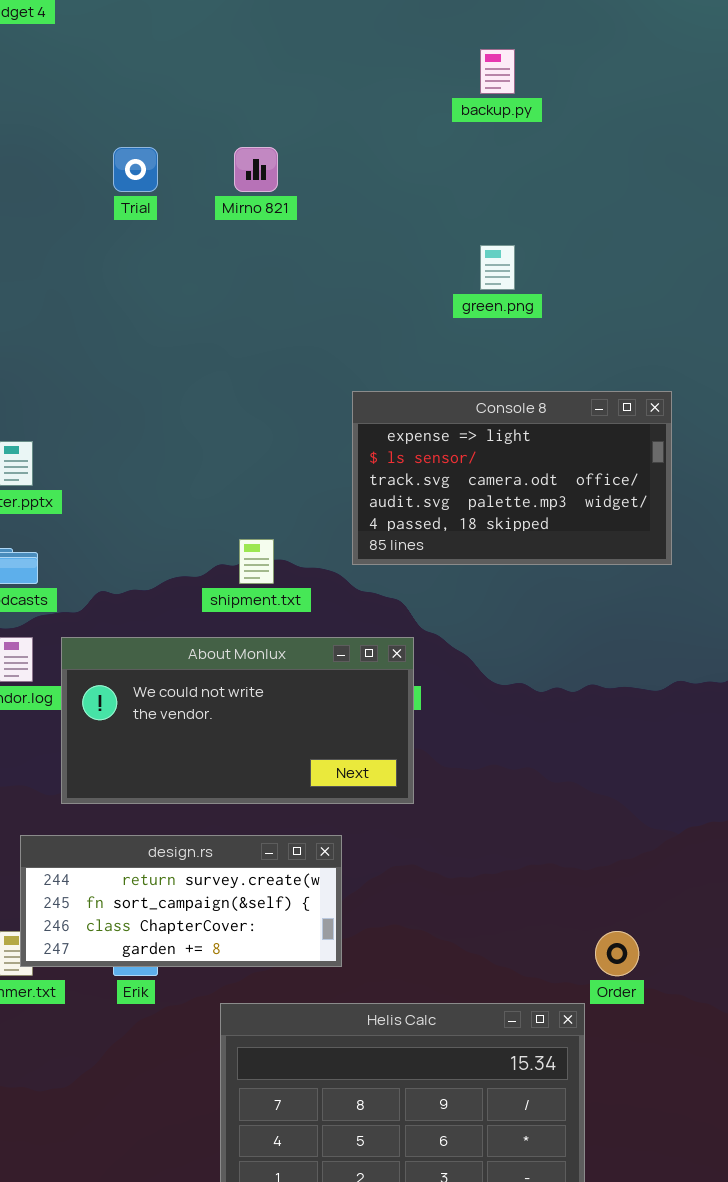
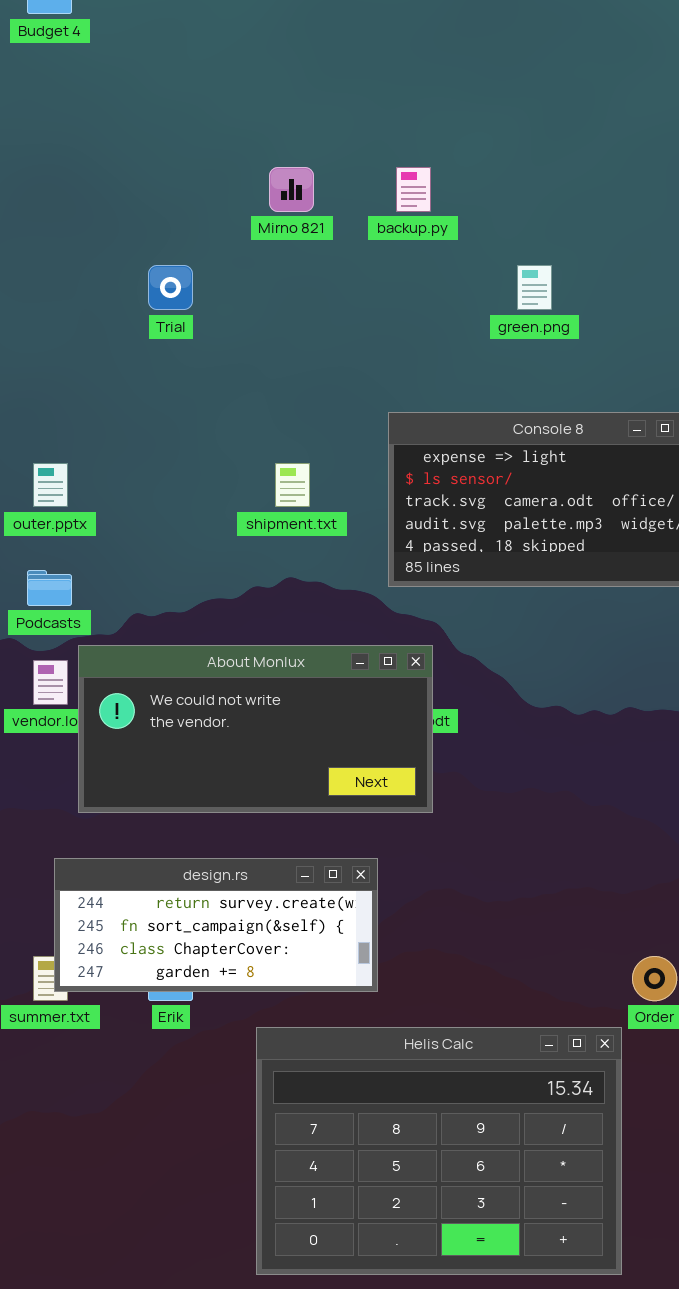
backup.py: [480,49,515,94] -> [396,167,431,212], moved
Trial: [113,147,158,192] -> [148,265,193,310], moved
shipment.txt: [239,539,274,584] -> [275,463,310,507], moved
About Monlux: [61,637,414,804] -> [78,645,433,813], moved

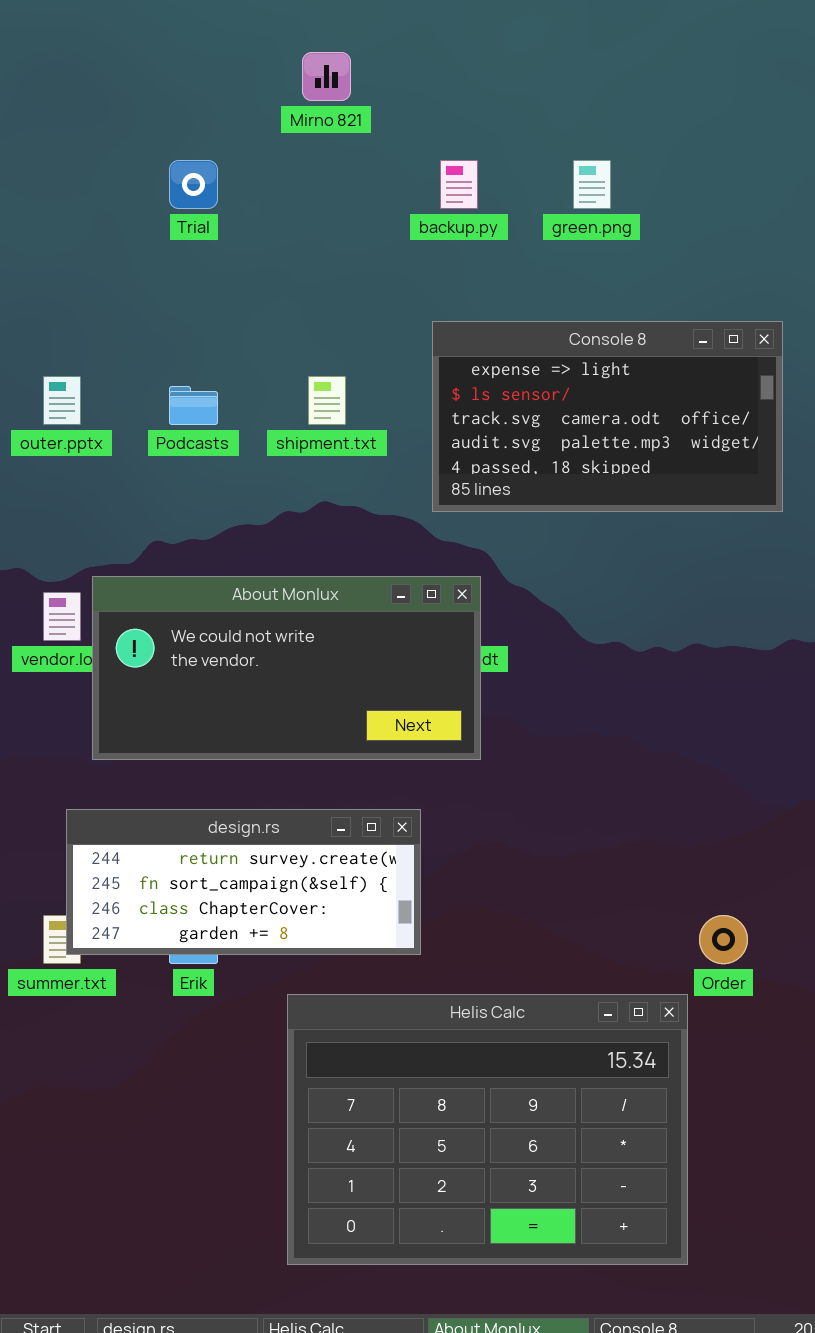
backup.py: [396,167,431,212] -> [440,160,478,209], moved
Podcasts: [27,570,72,606] -> [169,386,218,425], moved

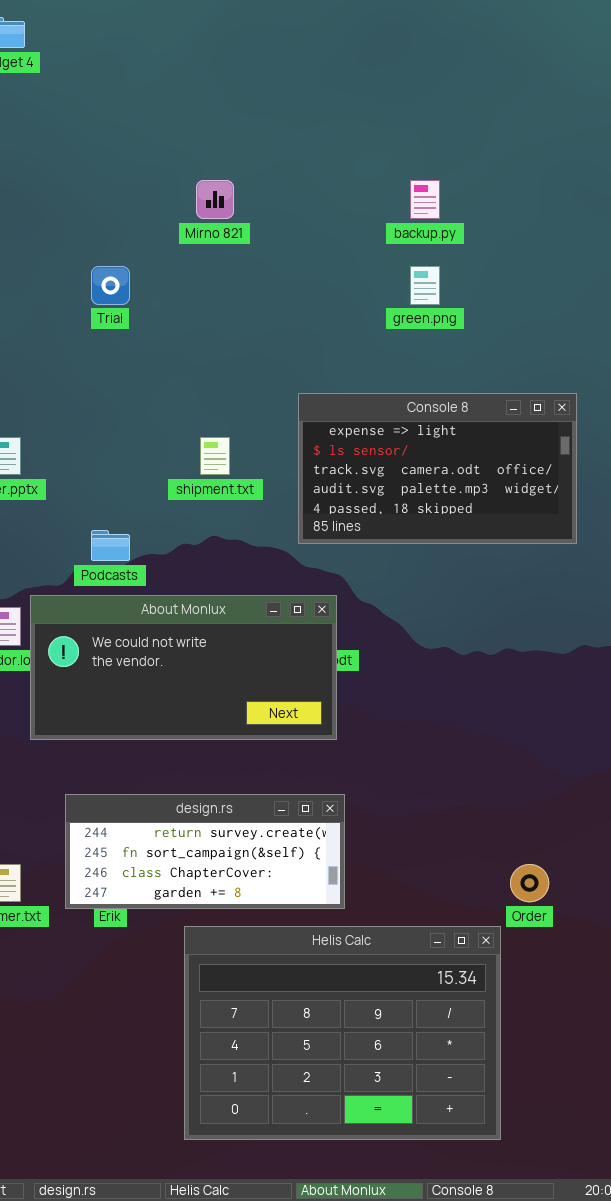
backup.py: [440,160,478,209] -> [410,180,440,219], moved
Podcasts: [169,386,218,425] -> [91,530,130,561], moved
design.rs: [66,809,421,955] -> [65,794,345,909], moved

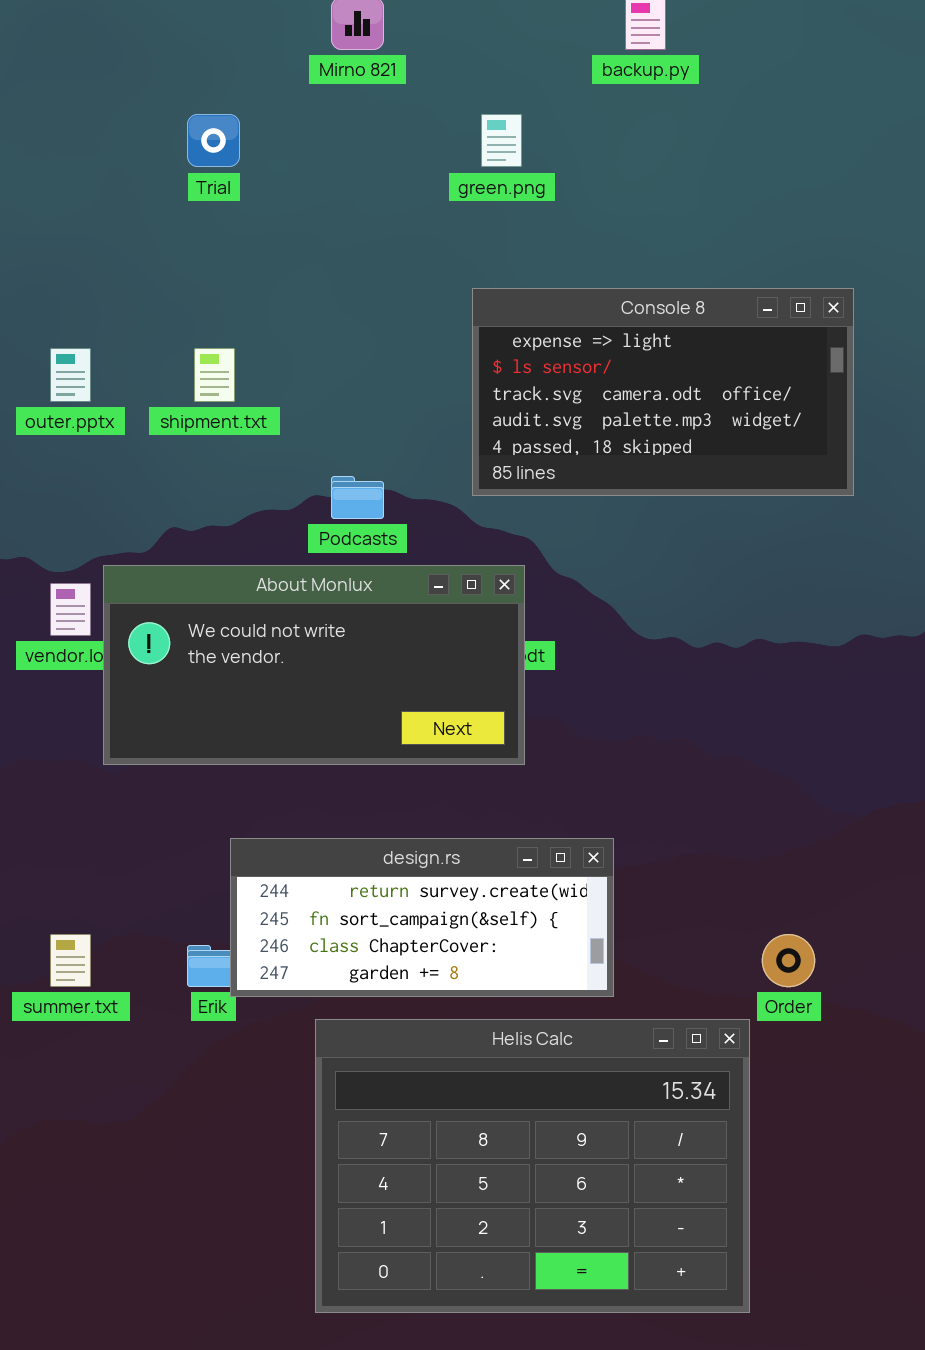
green.png: [410,266,440,305] -> [481,114,522,167], moved
shipment.txt: [200,437,230,475] -> [194,348,235,402], moved
Podcasts: [91,530,130,561] -> [331,476,384,519], moved
design.rs: [65,794,345,909] -> [230,838,614,997], moved

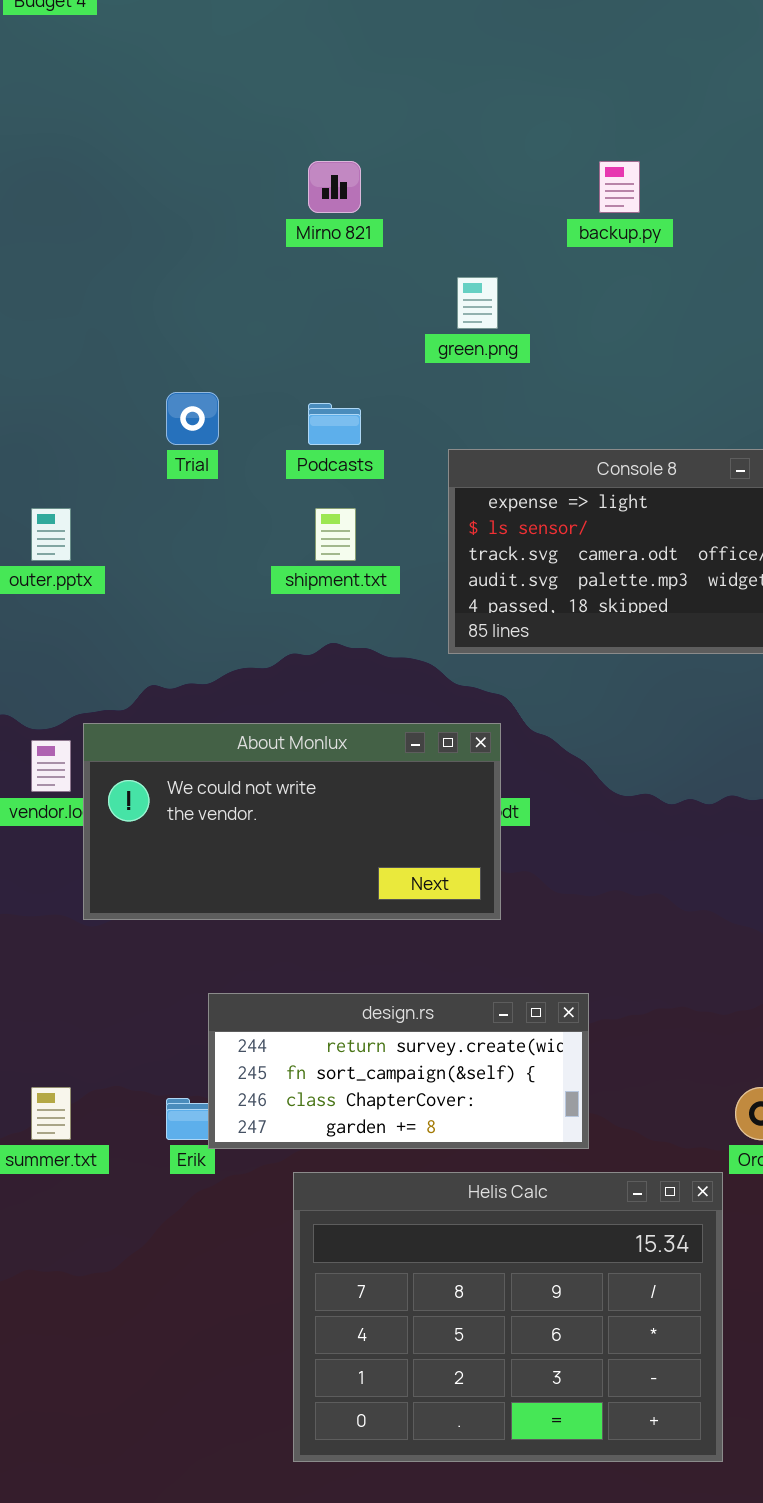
Trial: [187,114,240,167] -> [166,392,219,445], moved
shipment.txt: [194,348,235,402] -> [315,508,356,561], moved
Podcasts: [331,476,384,519] -> [308,403,361,445], moved

